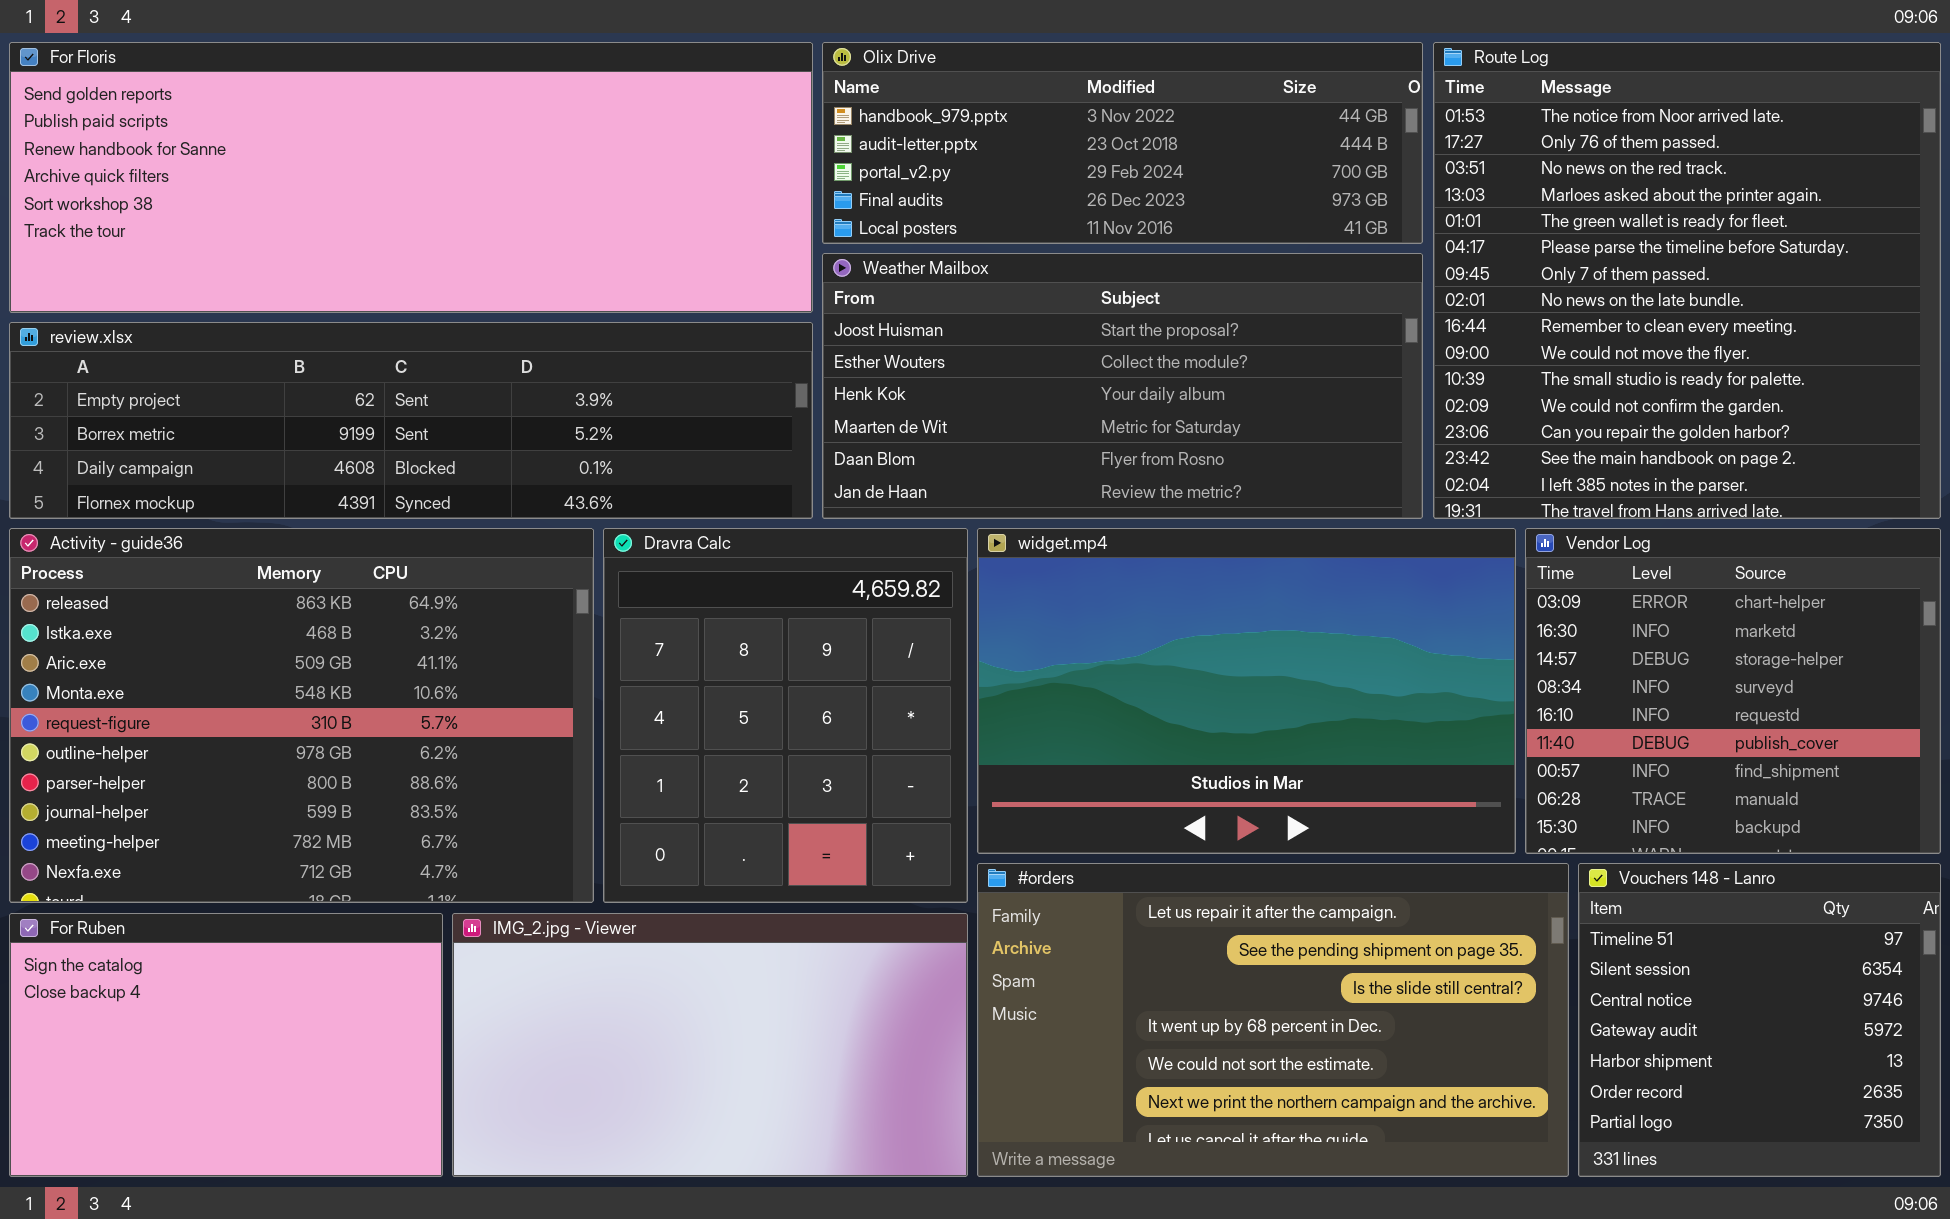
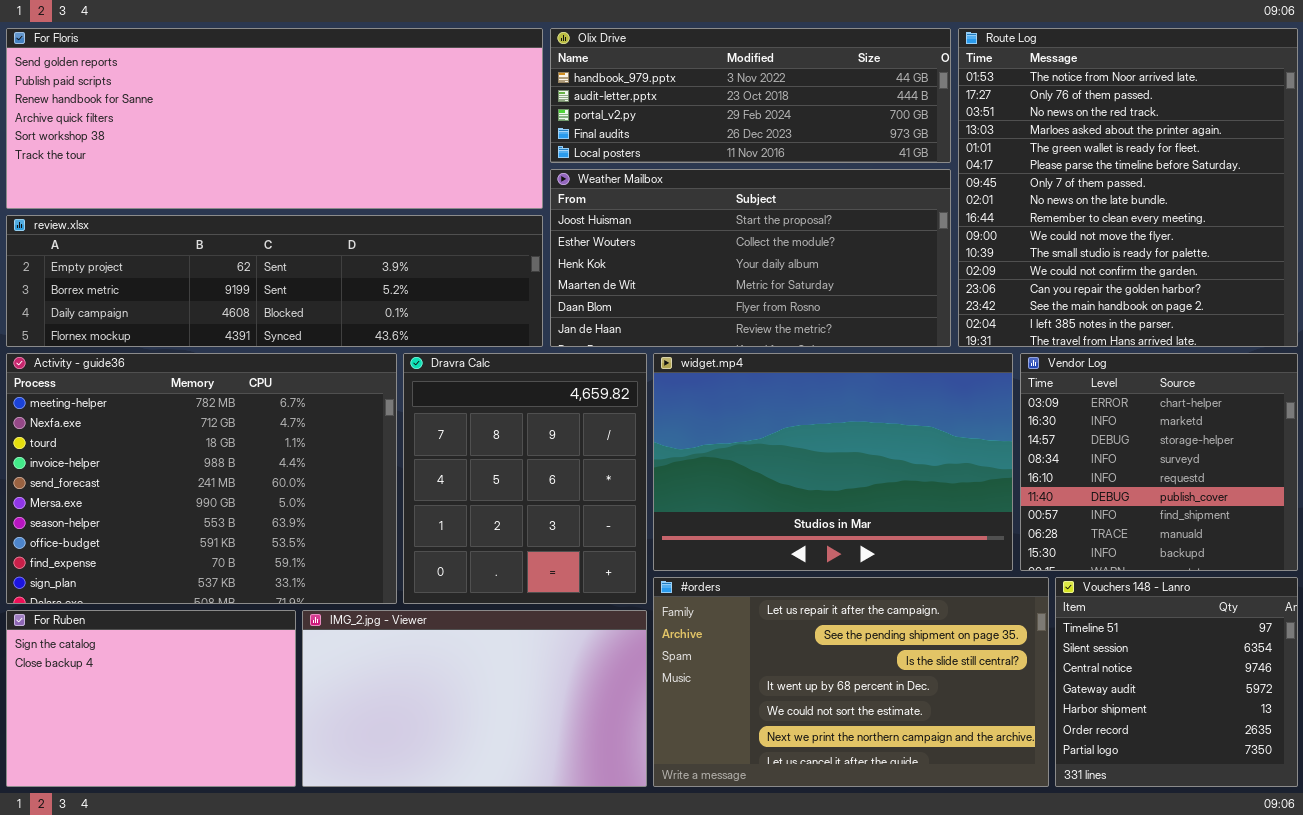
Activity - guide36: [9,528,594,903] -> [6,353,397,604], scrolled down 8 rows

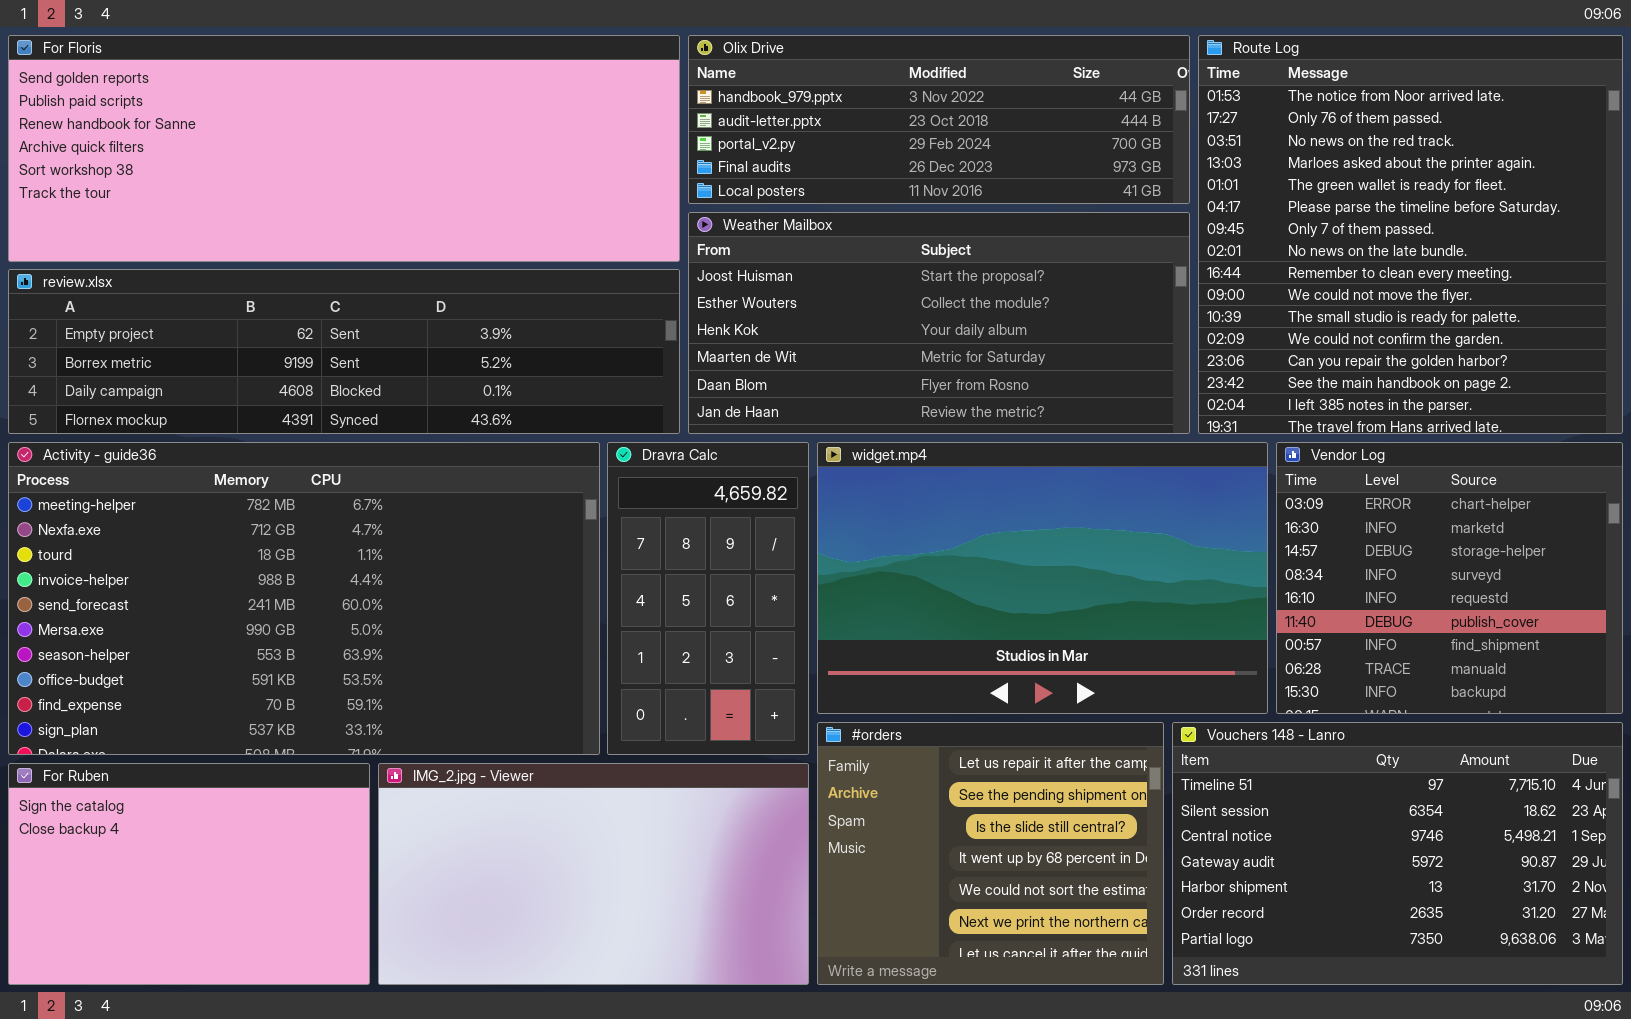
Activity - guide36: [6,353,397,604] -> [8,442,600,755], resized
Dravra Calc: [403,353,647,604] -> [607,442,809,755], resized
#orders: [653,577,1049,787] -> [817,722,1164,985], resized
Vouchers 148 - Lanro: [1055,577,1298,787] -> [1172,722,1623,985], resized

